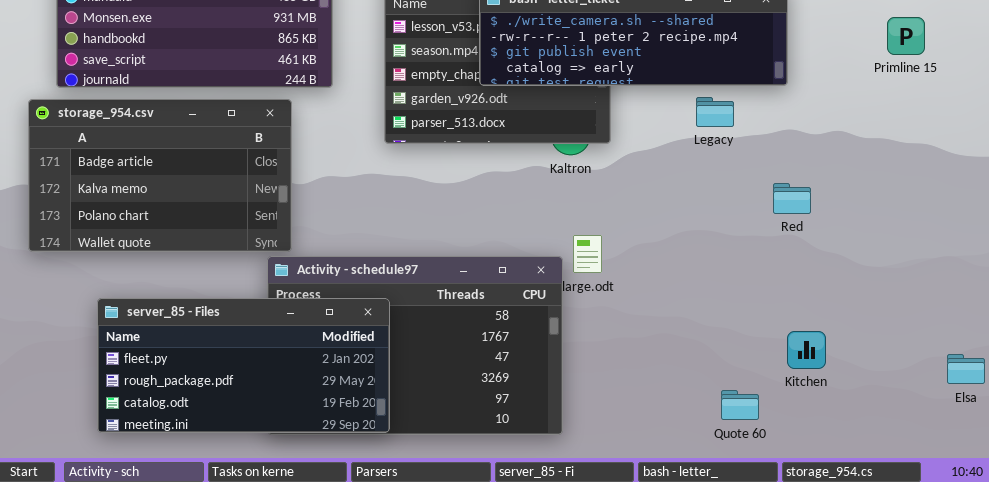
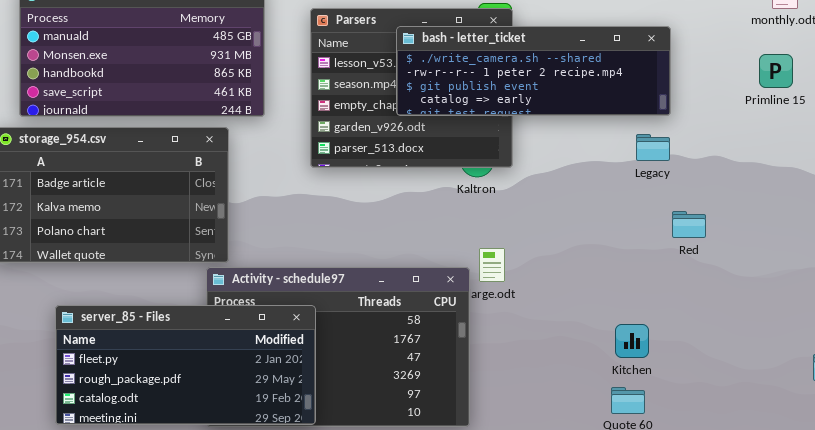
Legacy: [696,97,734,127] -> [636,134,670,161], moved
Red: [773,183,811,214] -> [672,211,706,238], moved
Kitchen: [787,331,826,369] -> [615,324,649,358], moved

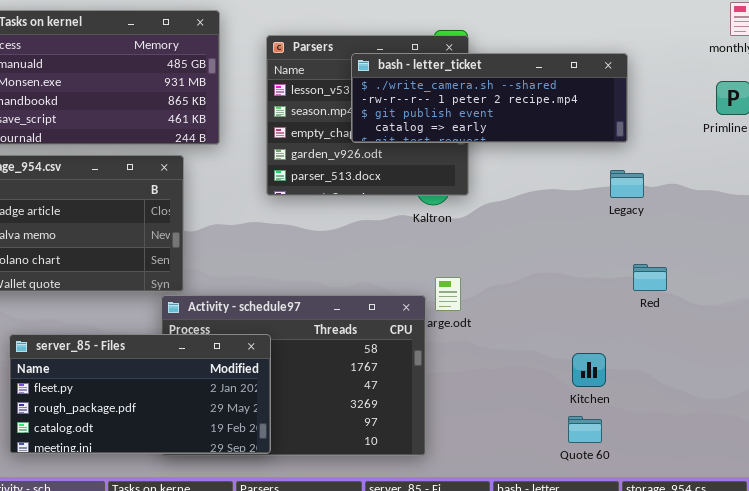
Legacy: [636,134,670,161] -> [610,170,644,198], moved
Red: [672,211,706,238] -> [633,264,667,291], moved

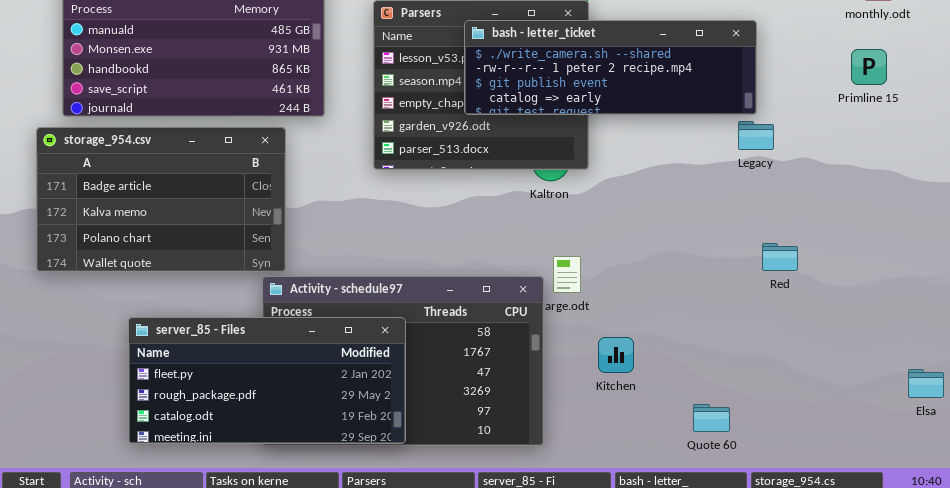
Legacy: [610,170,644,198] -> [738,121,774,150], moved
server_85 - Files: [9,334,271,454] -> [128,317,406,444], moved
Kitchen: [572,353,606,387] -> [598,337,634,373], moved

